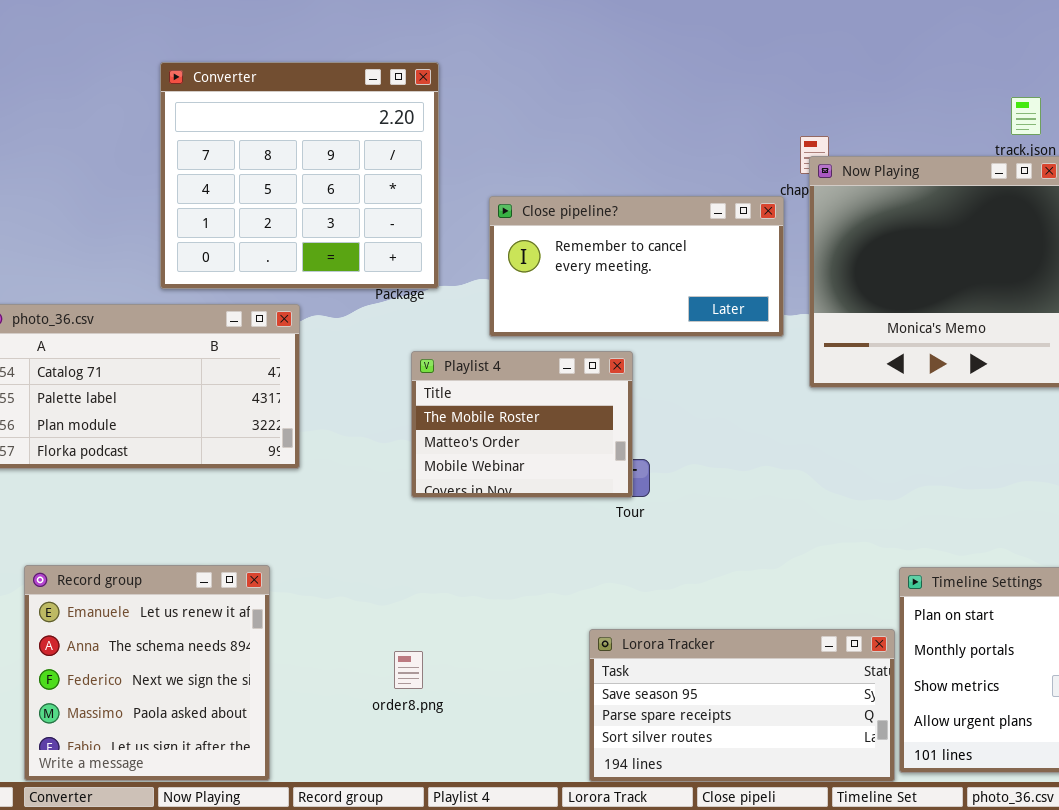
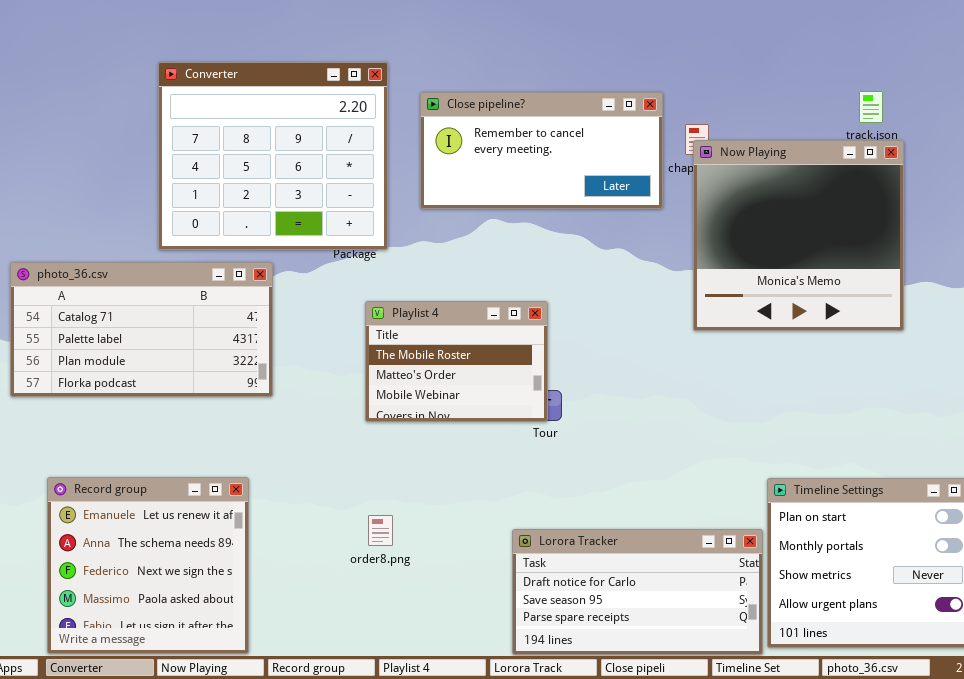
Close pipeline?: [489,196,784,337] -> [420,92,663,209], moved
Lorora Tracker: [589,629,895,782] -> [512,529,763,655], scrolled up 1 row
order8.png: [394,651,423,689] -> [368,515,393,546], moved

